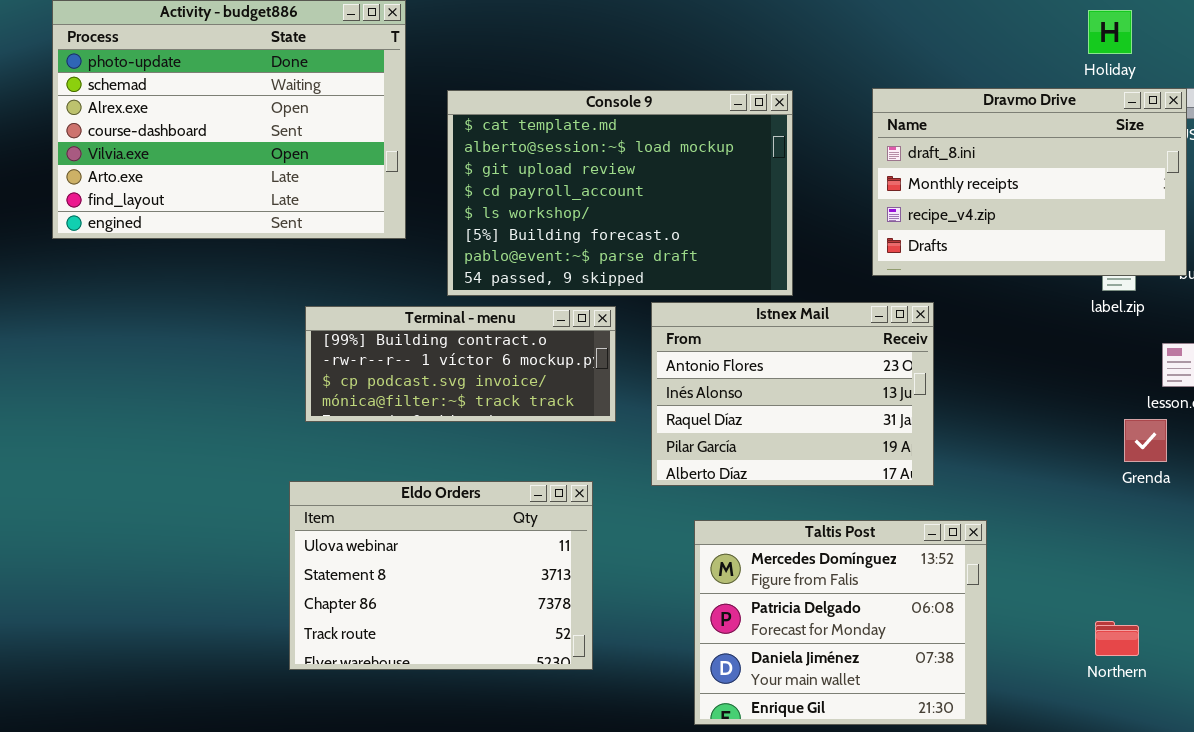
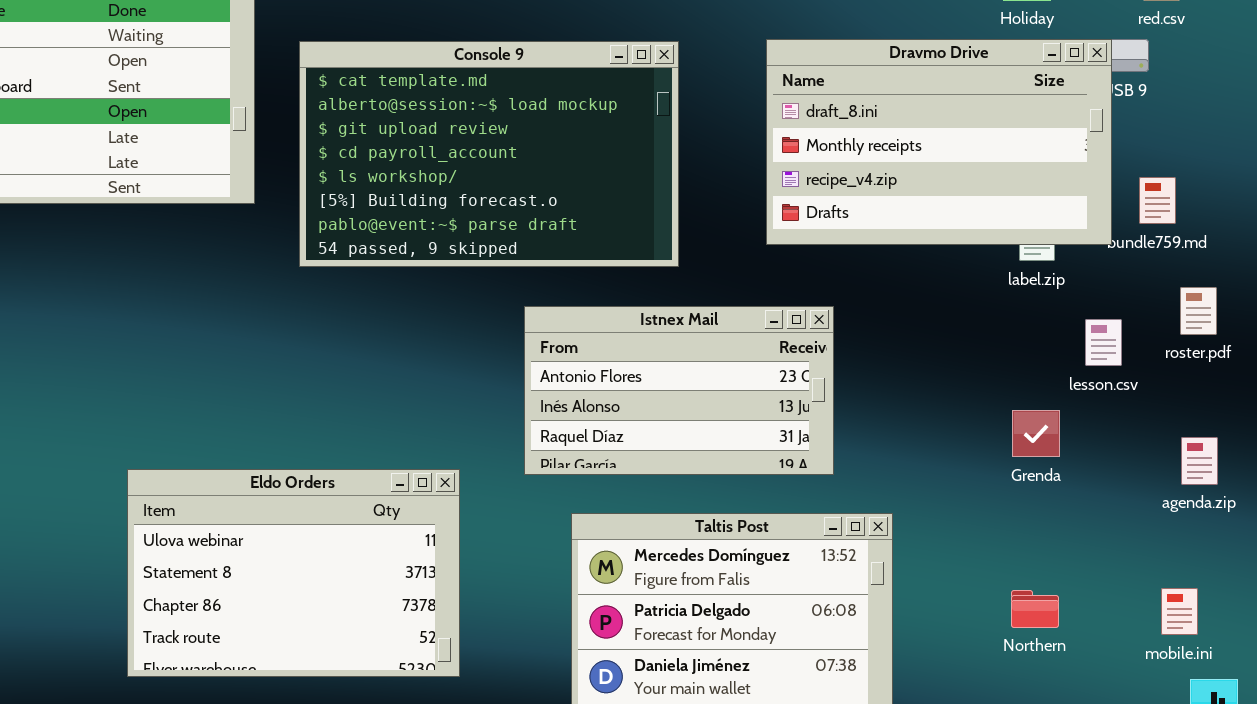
Istnex Mail: [651,302,934,486] -> [524,306,834,475], resized
Terminal - menu: [305,306,616,422] -> none, closed
Grenda: [1124,419,1167,462] -> [1012,410,1060,457], moved
Northern: [1095,621,1139,656] -> [1011,590,1059,628], moved

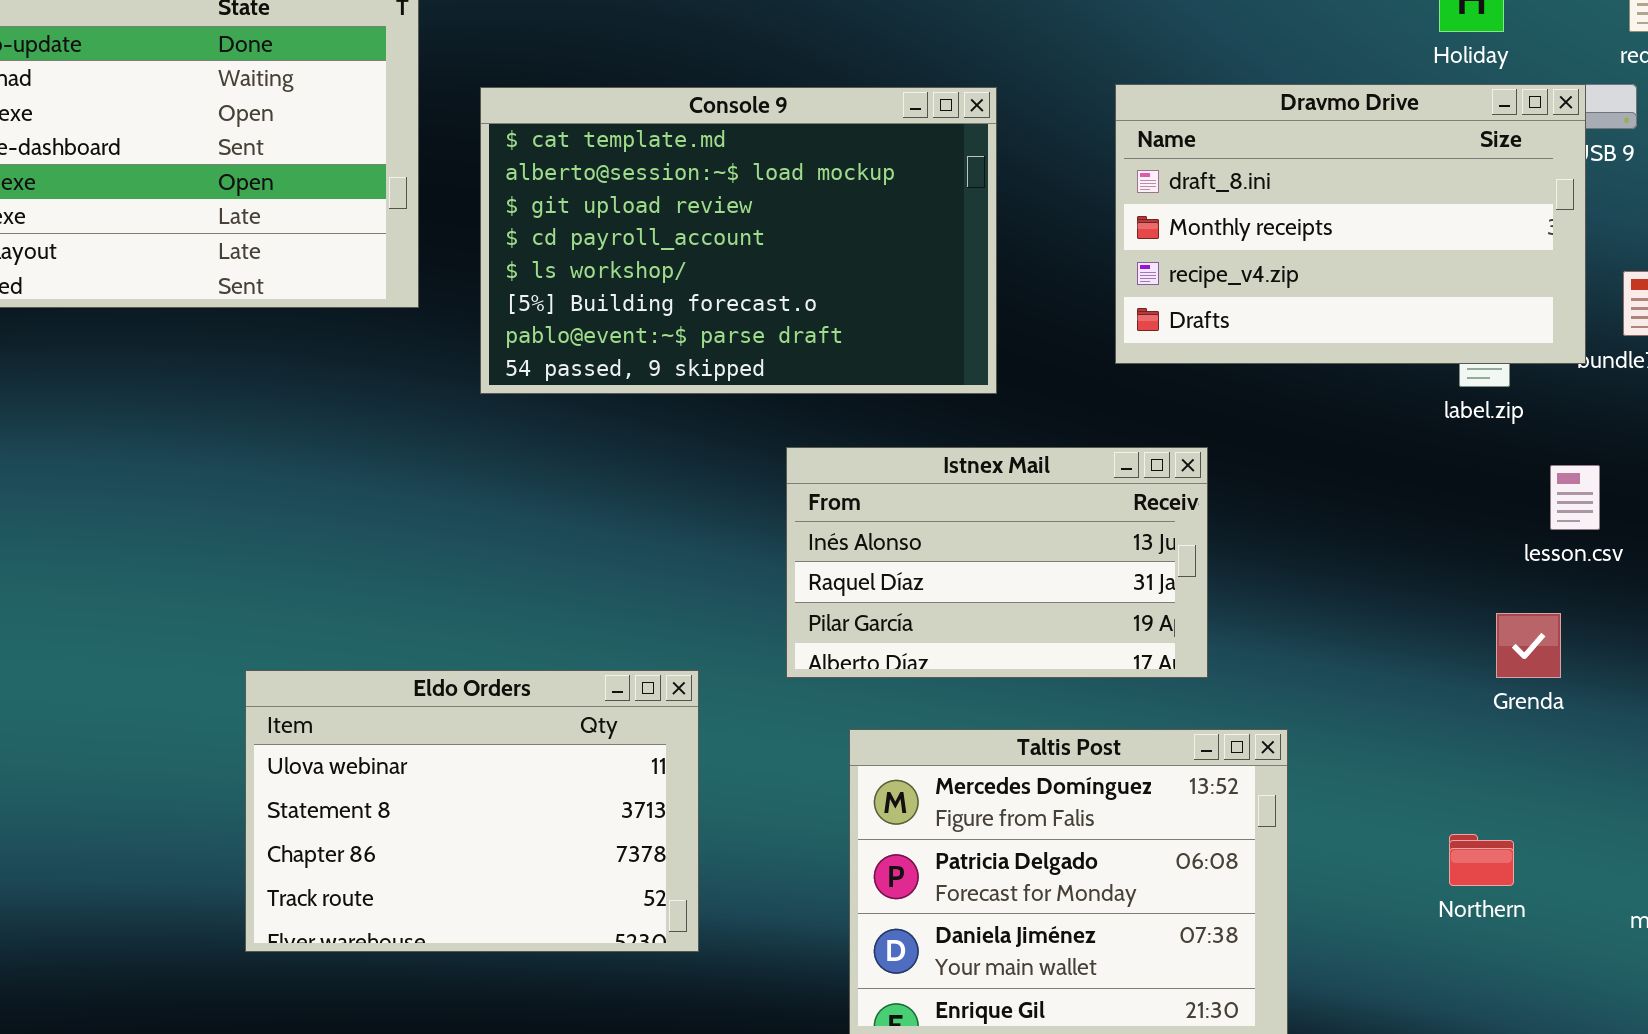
Istnex Mail: [524,306,834,475] -> [786,447,1208,678], scrolled down 1 row
Grenda: [1012,410,1060,457] -> [1496,613,1561,678], moved

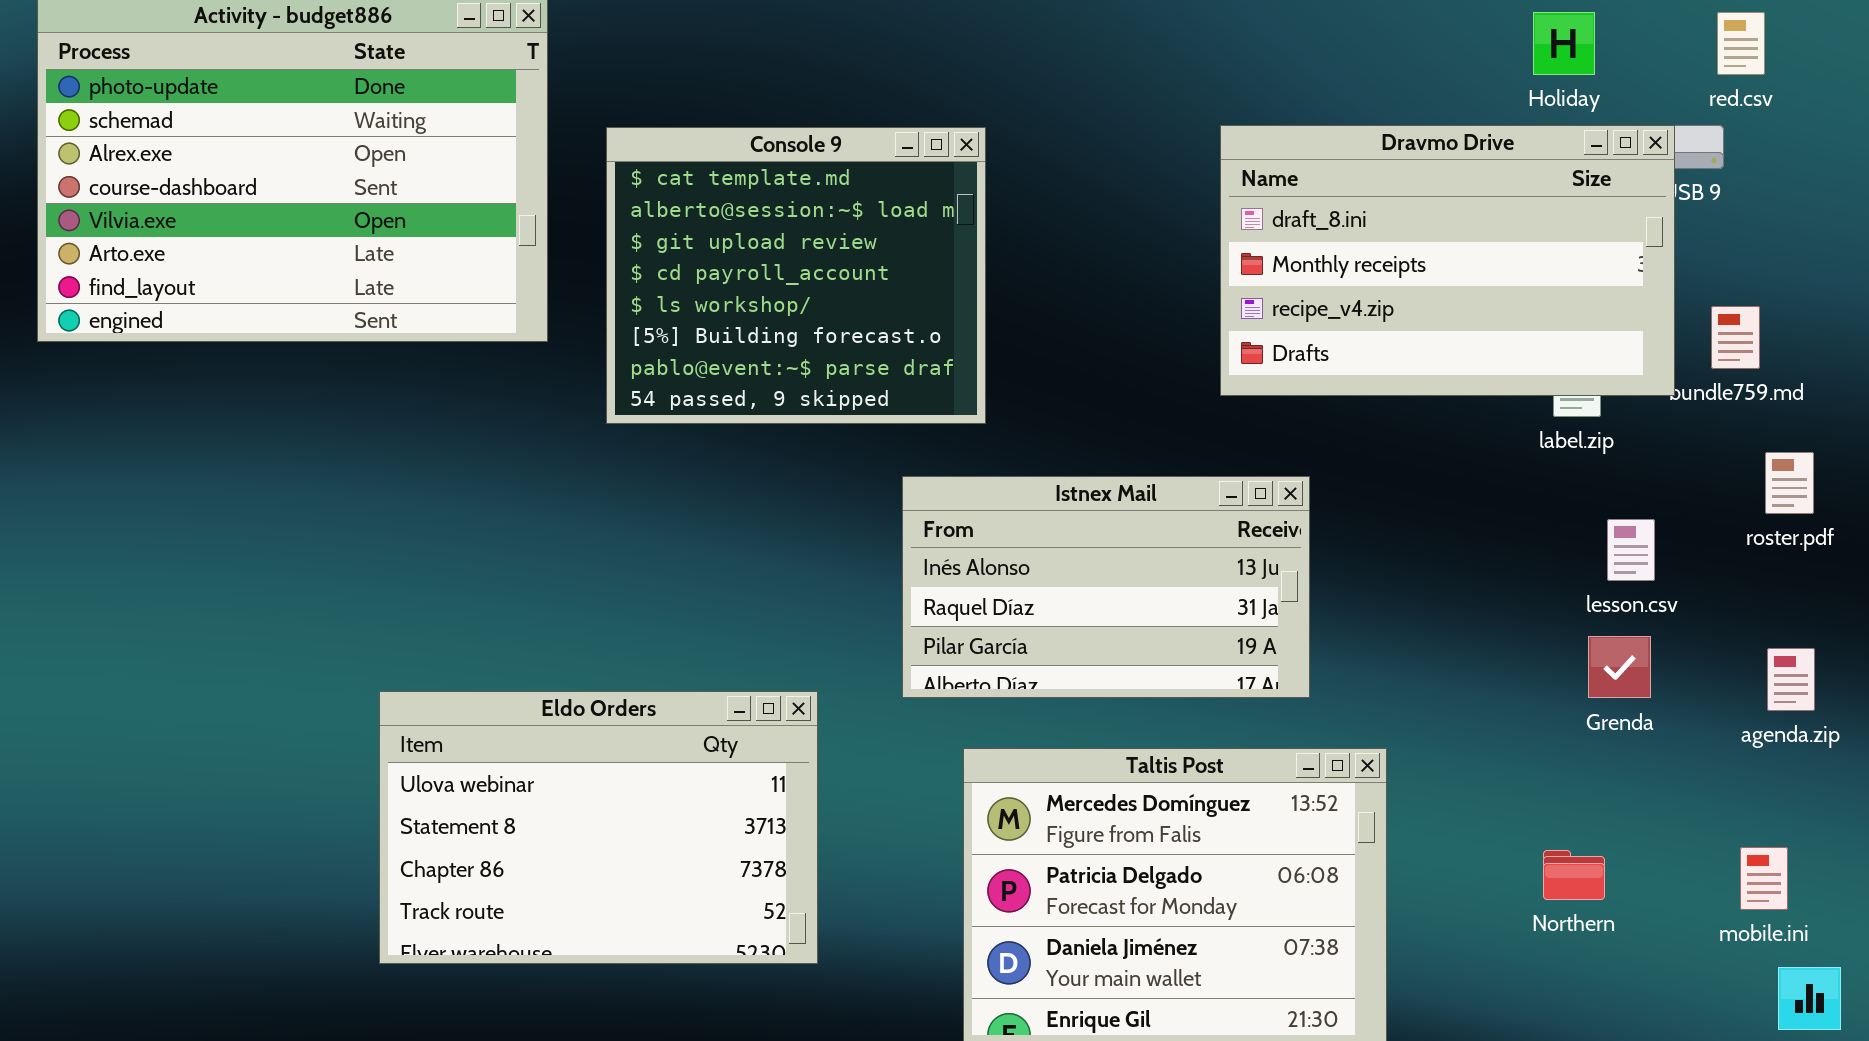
Console 9: [480,87,997,394] -> [606,127,986,424], resized
lesson.csv: [1550,465,1600,530] -> [1607,519,1655,581], moved

